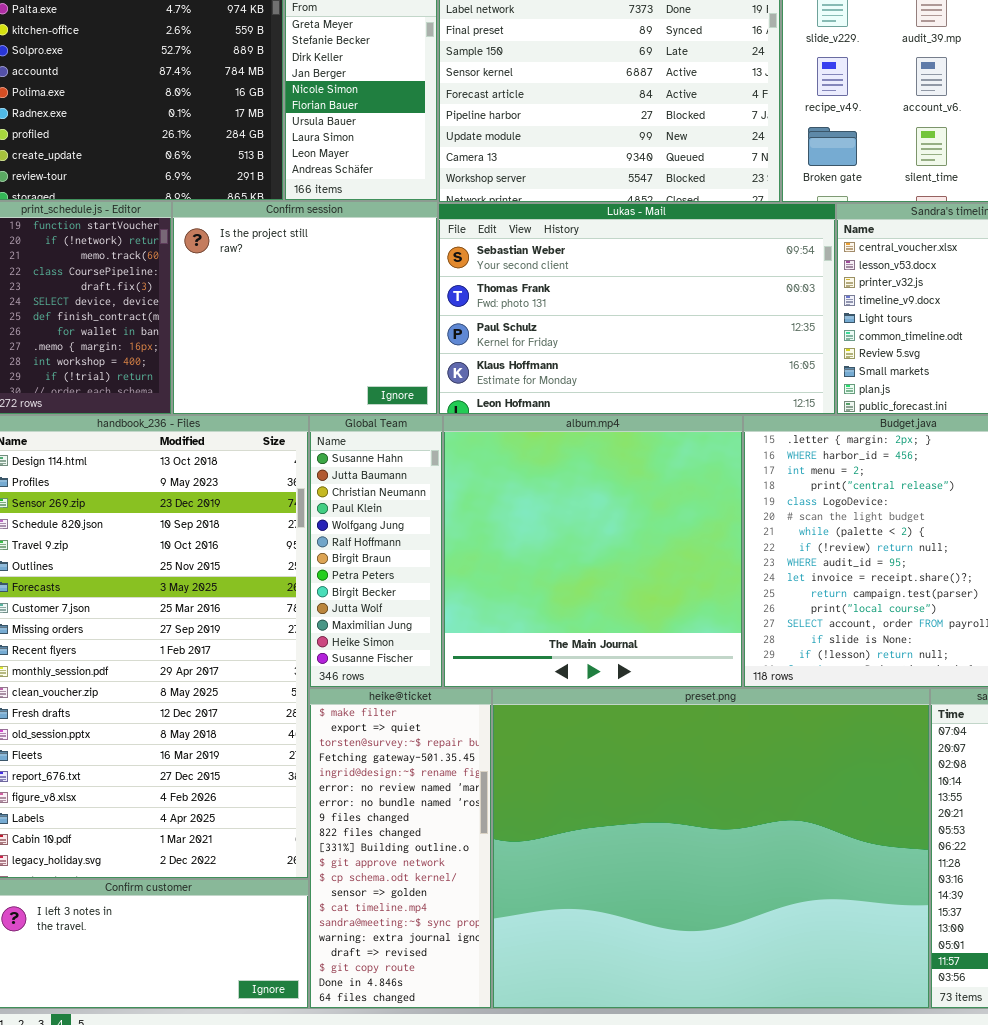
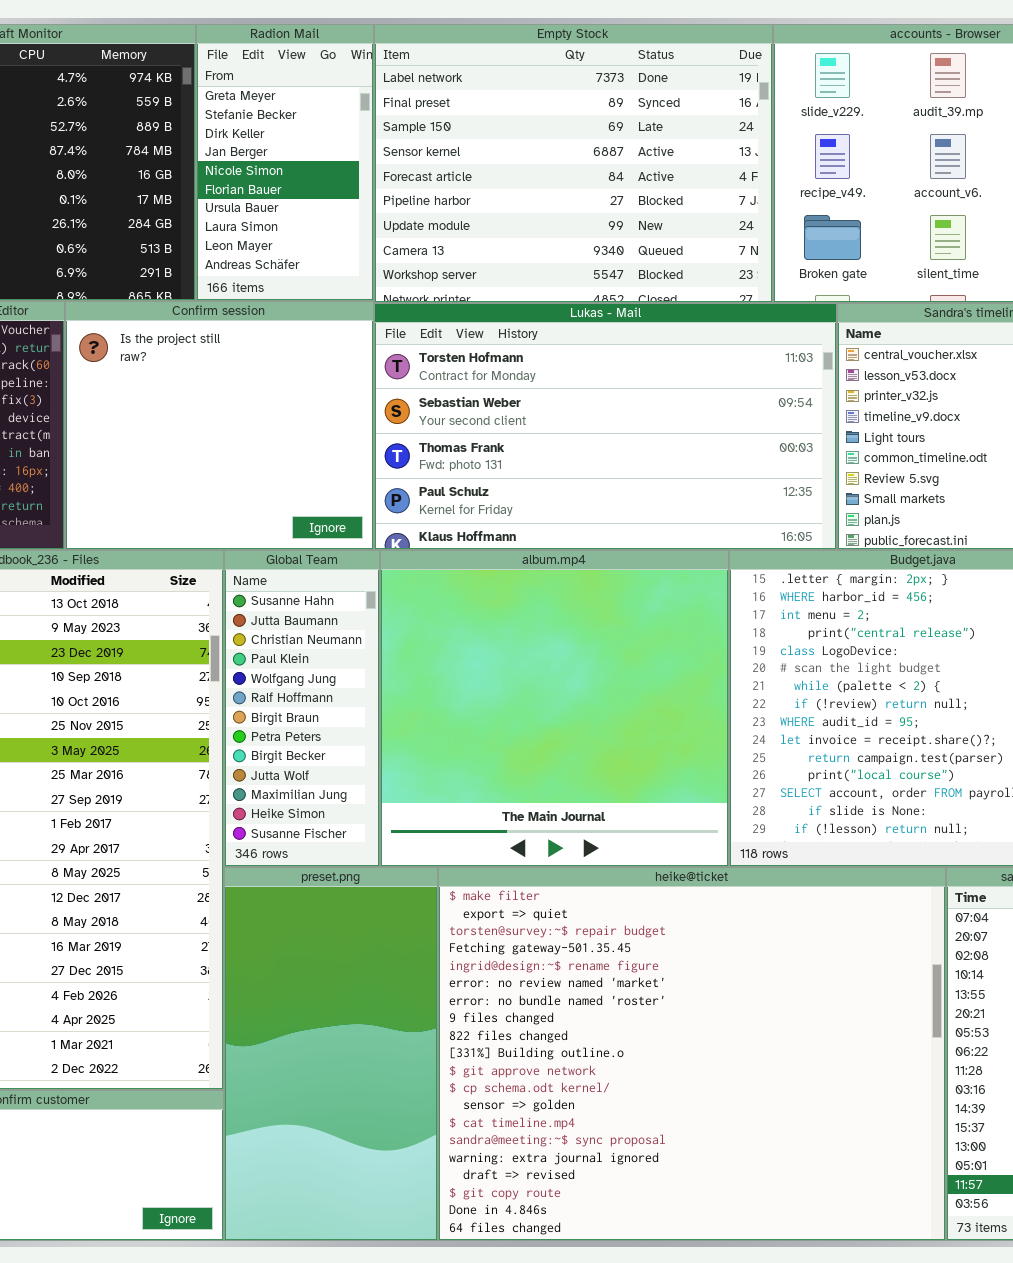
Lukas - Mail: [438,203,836,415] -> [374,303,837,550], scrolled up 1 row
heike@ticket: [309,688,492,1009] -> [438,867,946,1241], moved, resized
preset.png: [492,688,930,1009] -> [224,867,438,1241], moved, resized

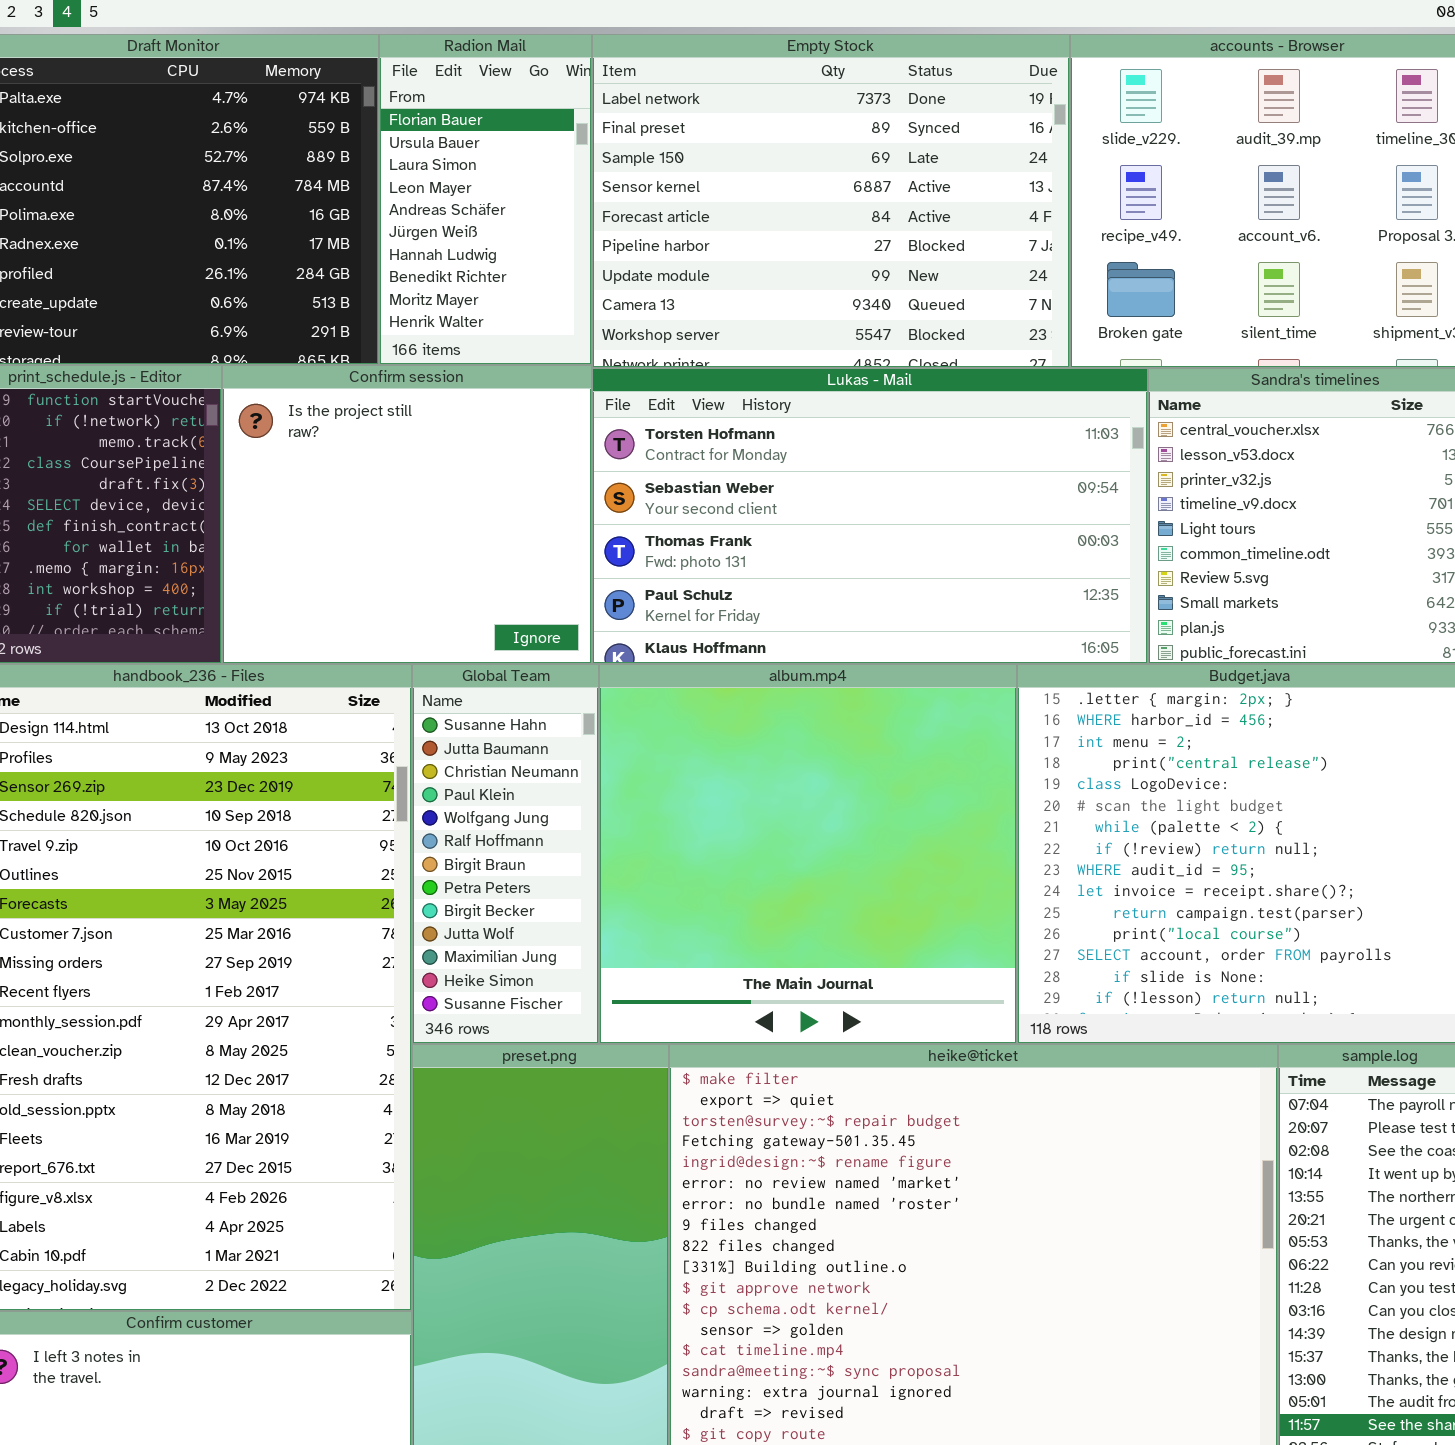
Radion Mail: [196,24,374,301] -> [379,34,592,365], scrolled down 5 rows

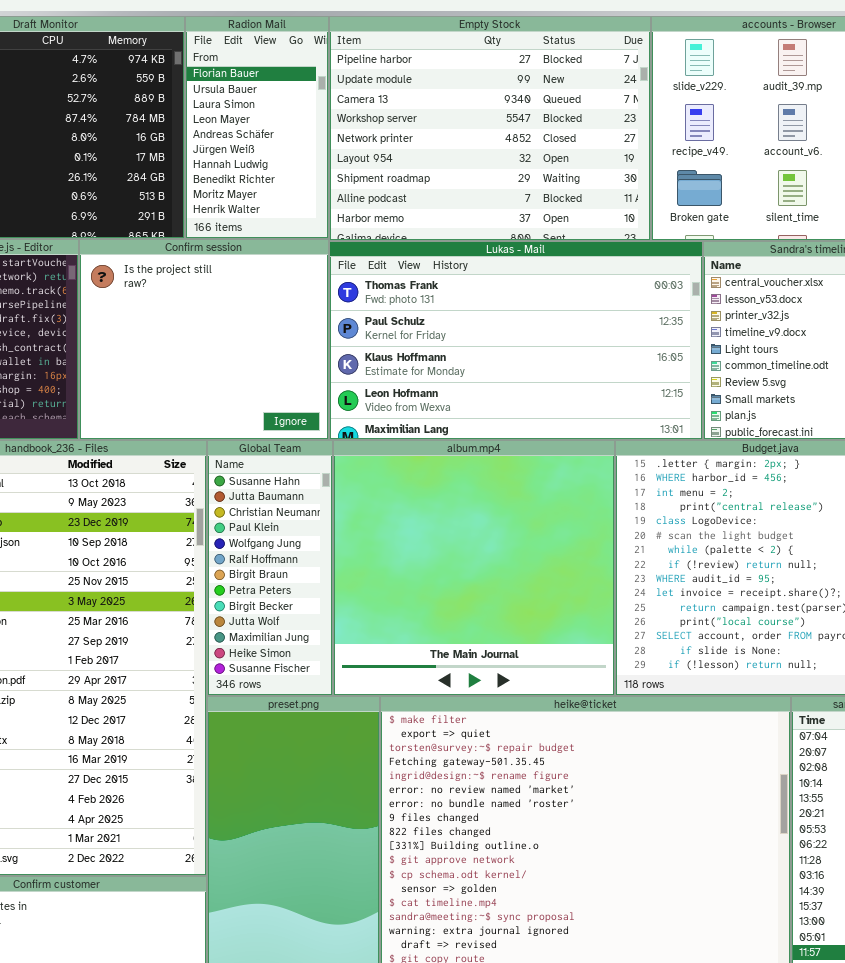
Empty Stock: [592,34,1070,368] -> [329,16,651,241], scrolled down 5 rows
Lukas - Mail: [592,368,1148,664] -> [329,241,703,440], scrolled down 2 rows

